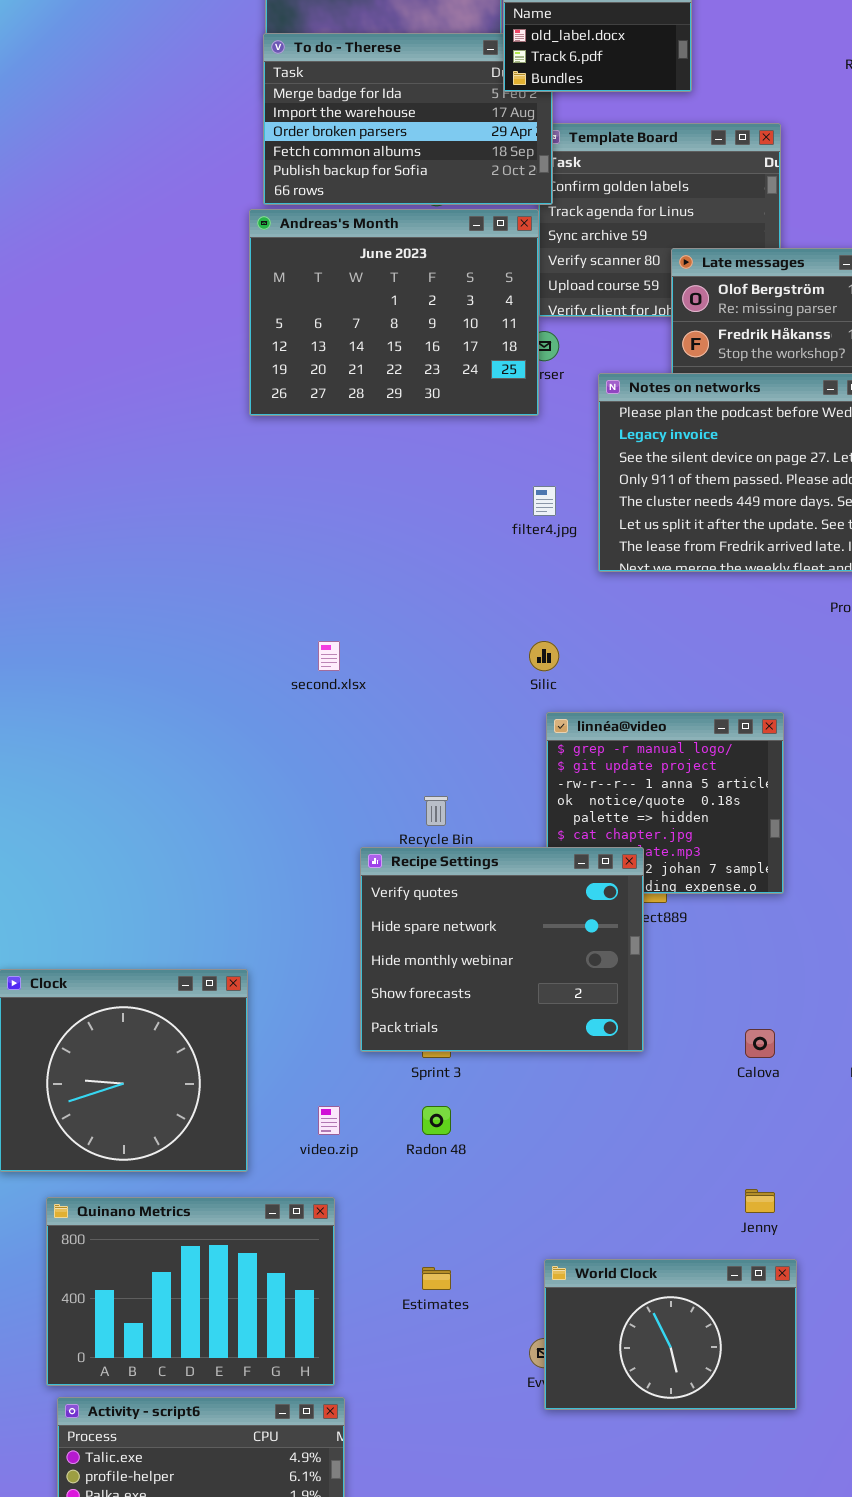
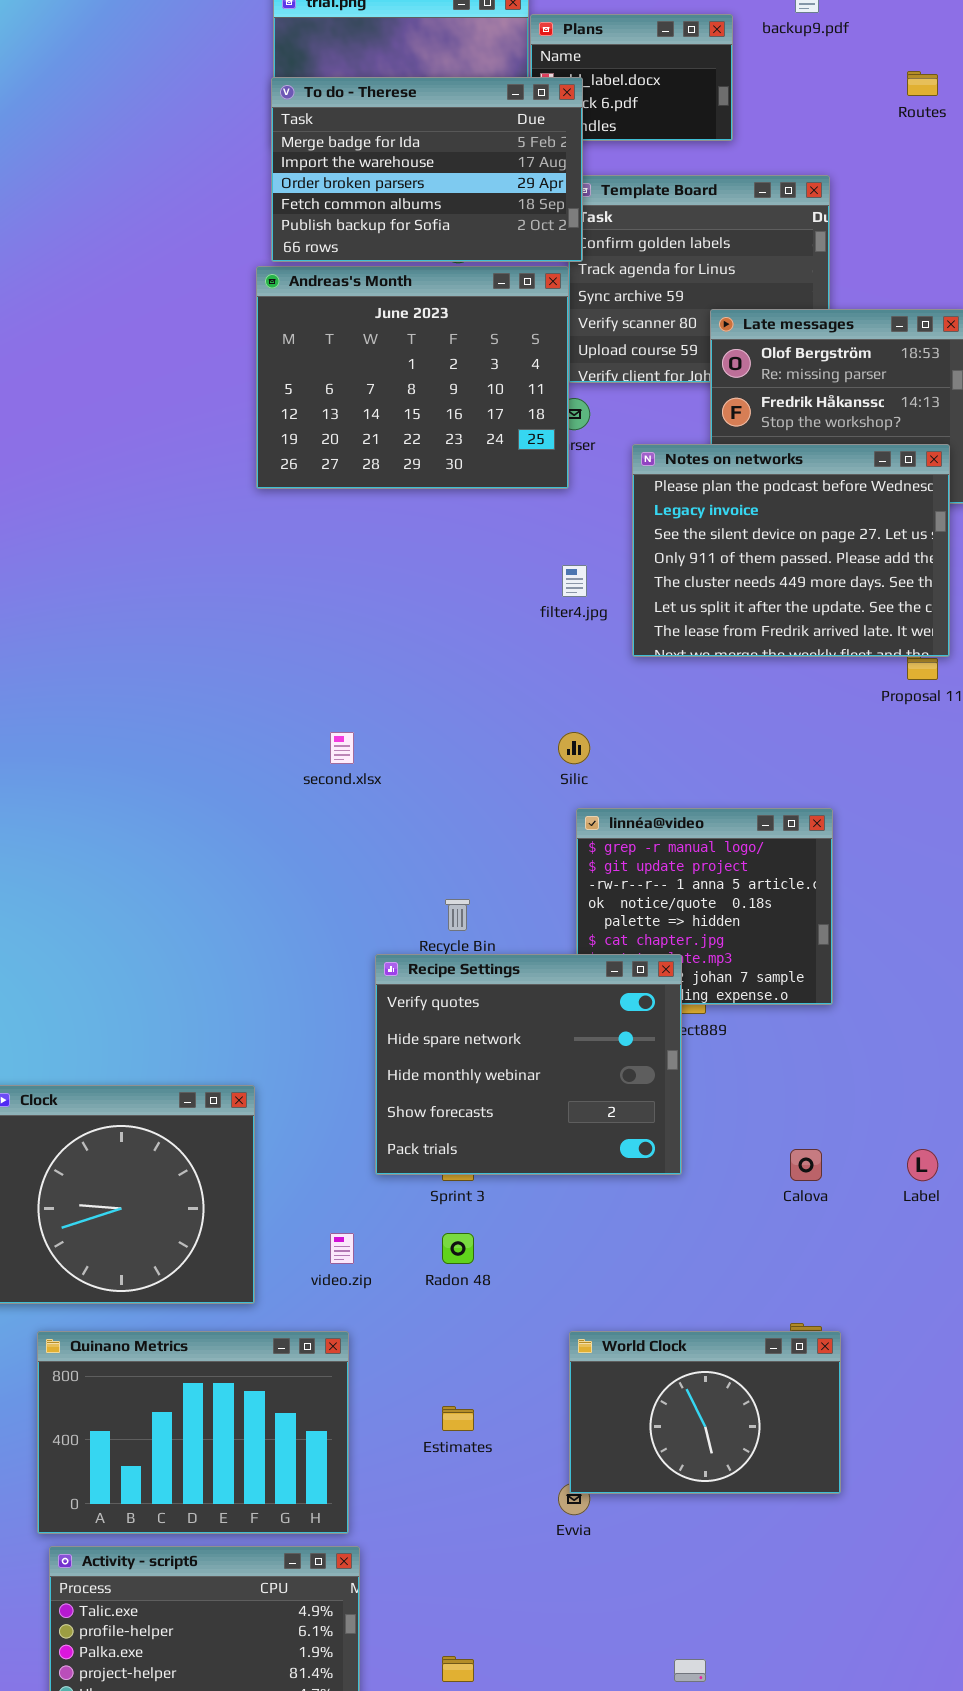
To do - Therese: [263,33,553,205] -> [271,77,583,262], raised
World Clock: [544,1259,797,1410] -> [569,1331,841,1494], moved

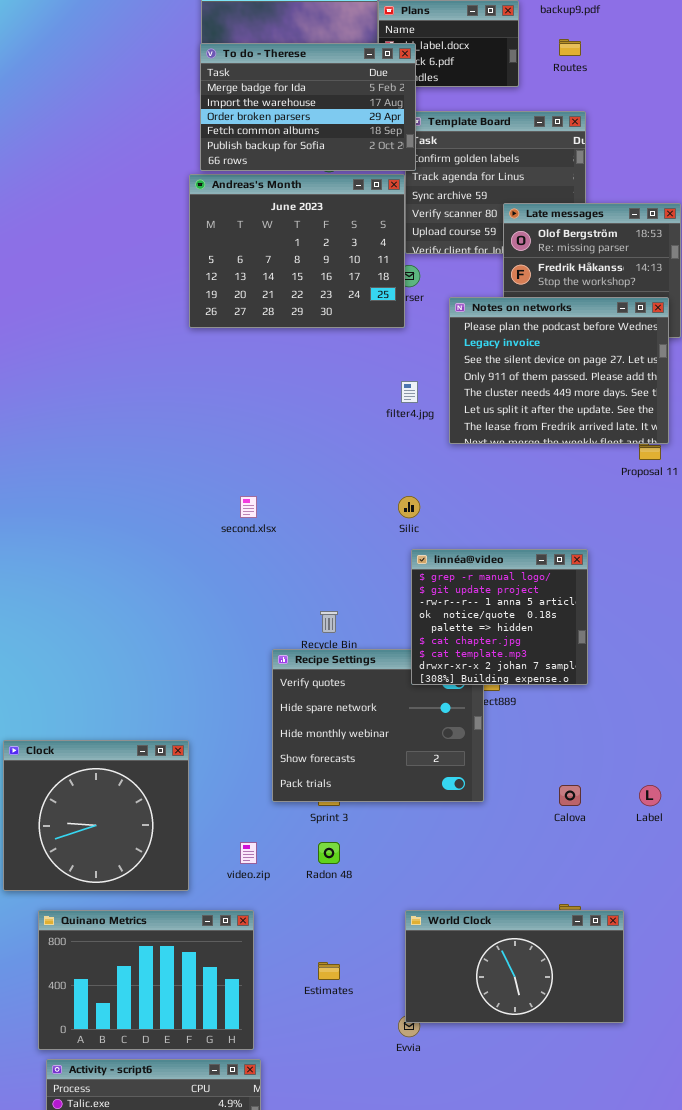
Routes: [907,71,938,96] -> [559,39,581,56], moved
linnéa@video: [576,808,833,1005] -> [411,549,588,685], raised
World Clock: [569,1331,841,1494] -> [405,910,624,1023], resized

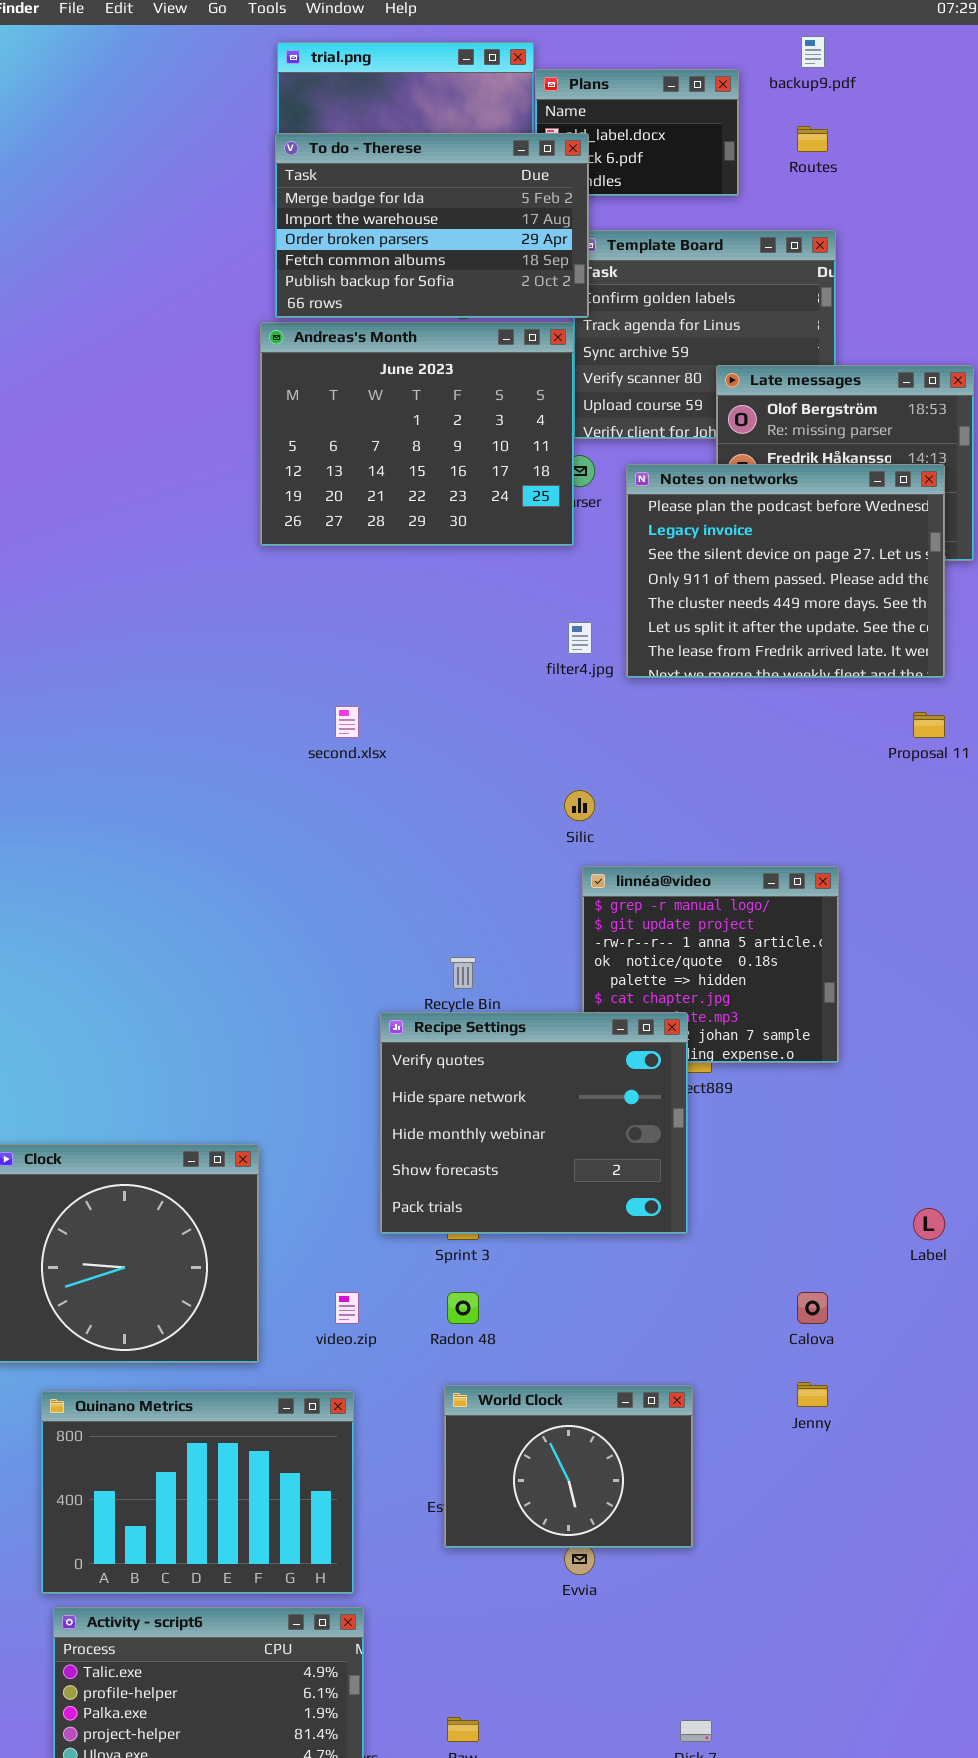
Notes on networks: [449,297,669,444] -> [626,464,945,678], moved
second.xlsx: [240,496,257,518] -> [335,706,359,738], moved
Recipe Settings: [272,649,484,802] -> [380,1012,688,1234], raised
Calova: [559,785,581,806] -> [797,1292,828,1324], moved
World Clock: [405,910,624,1023] -> [444,1385,693,1548], moved, resized

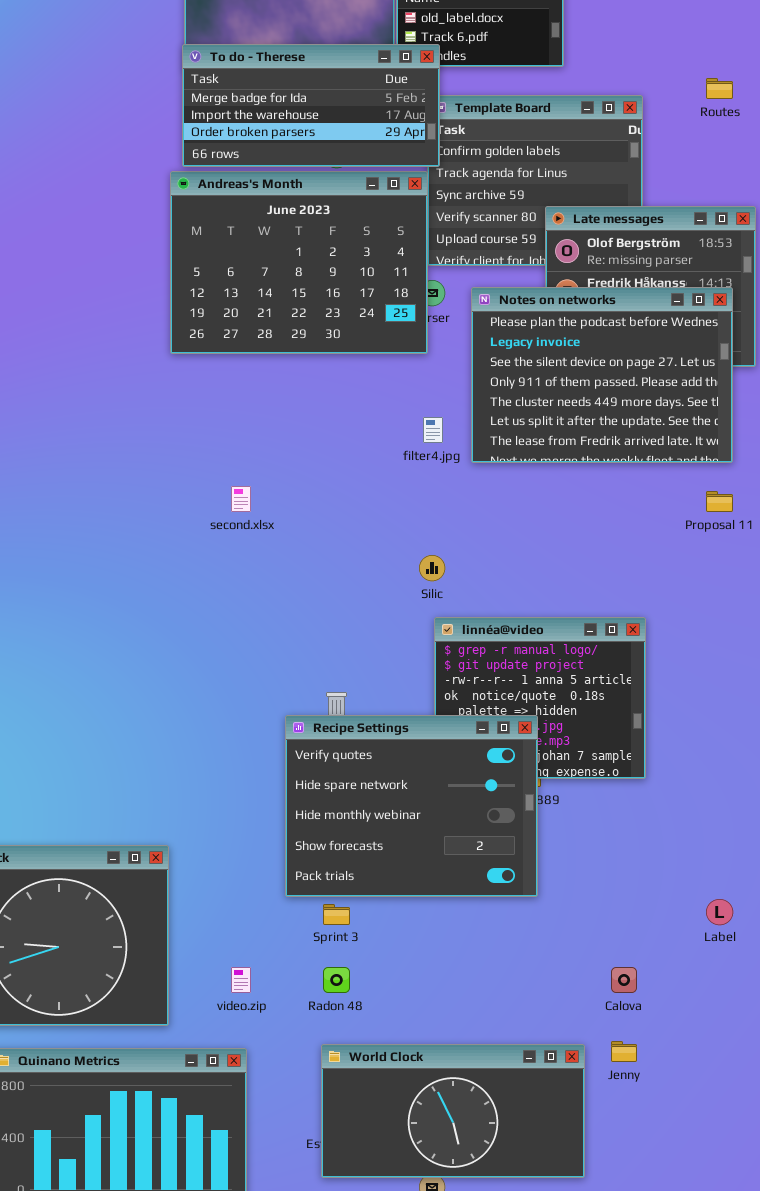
Routes: [797,126,828,152] -> [706,78,733,99], moved
To do - Therese: [275,133,589,318] -> [182,44,440,167], resized
Recipe Settings: [380,1012,688,1234] -> [285,715,538,897], moved
World Clock: [444,1385,693,1548] -> [321,1044,585,1178], resized

